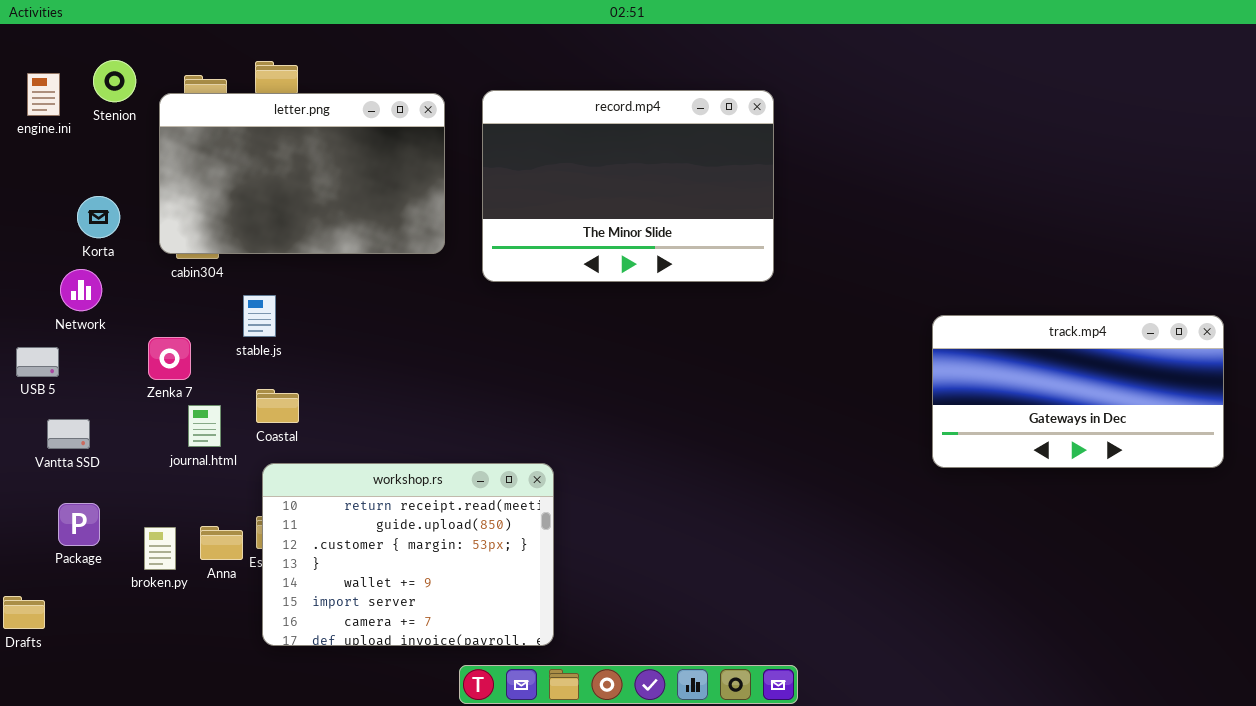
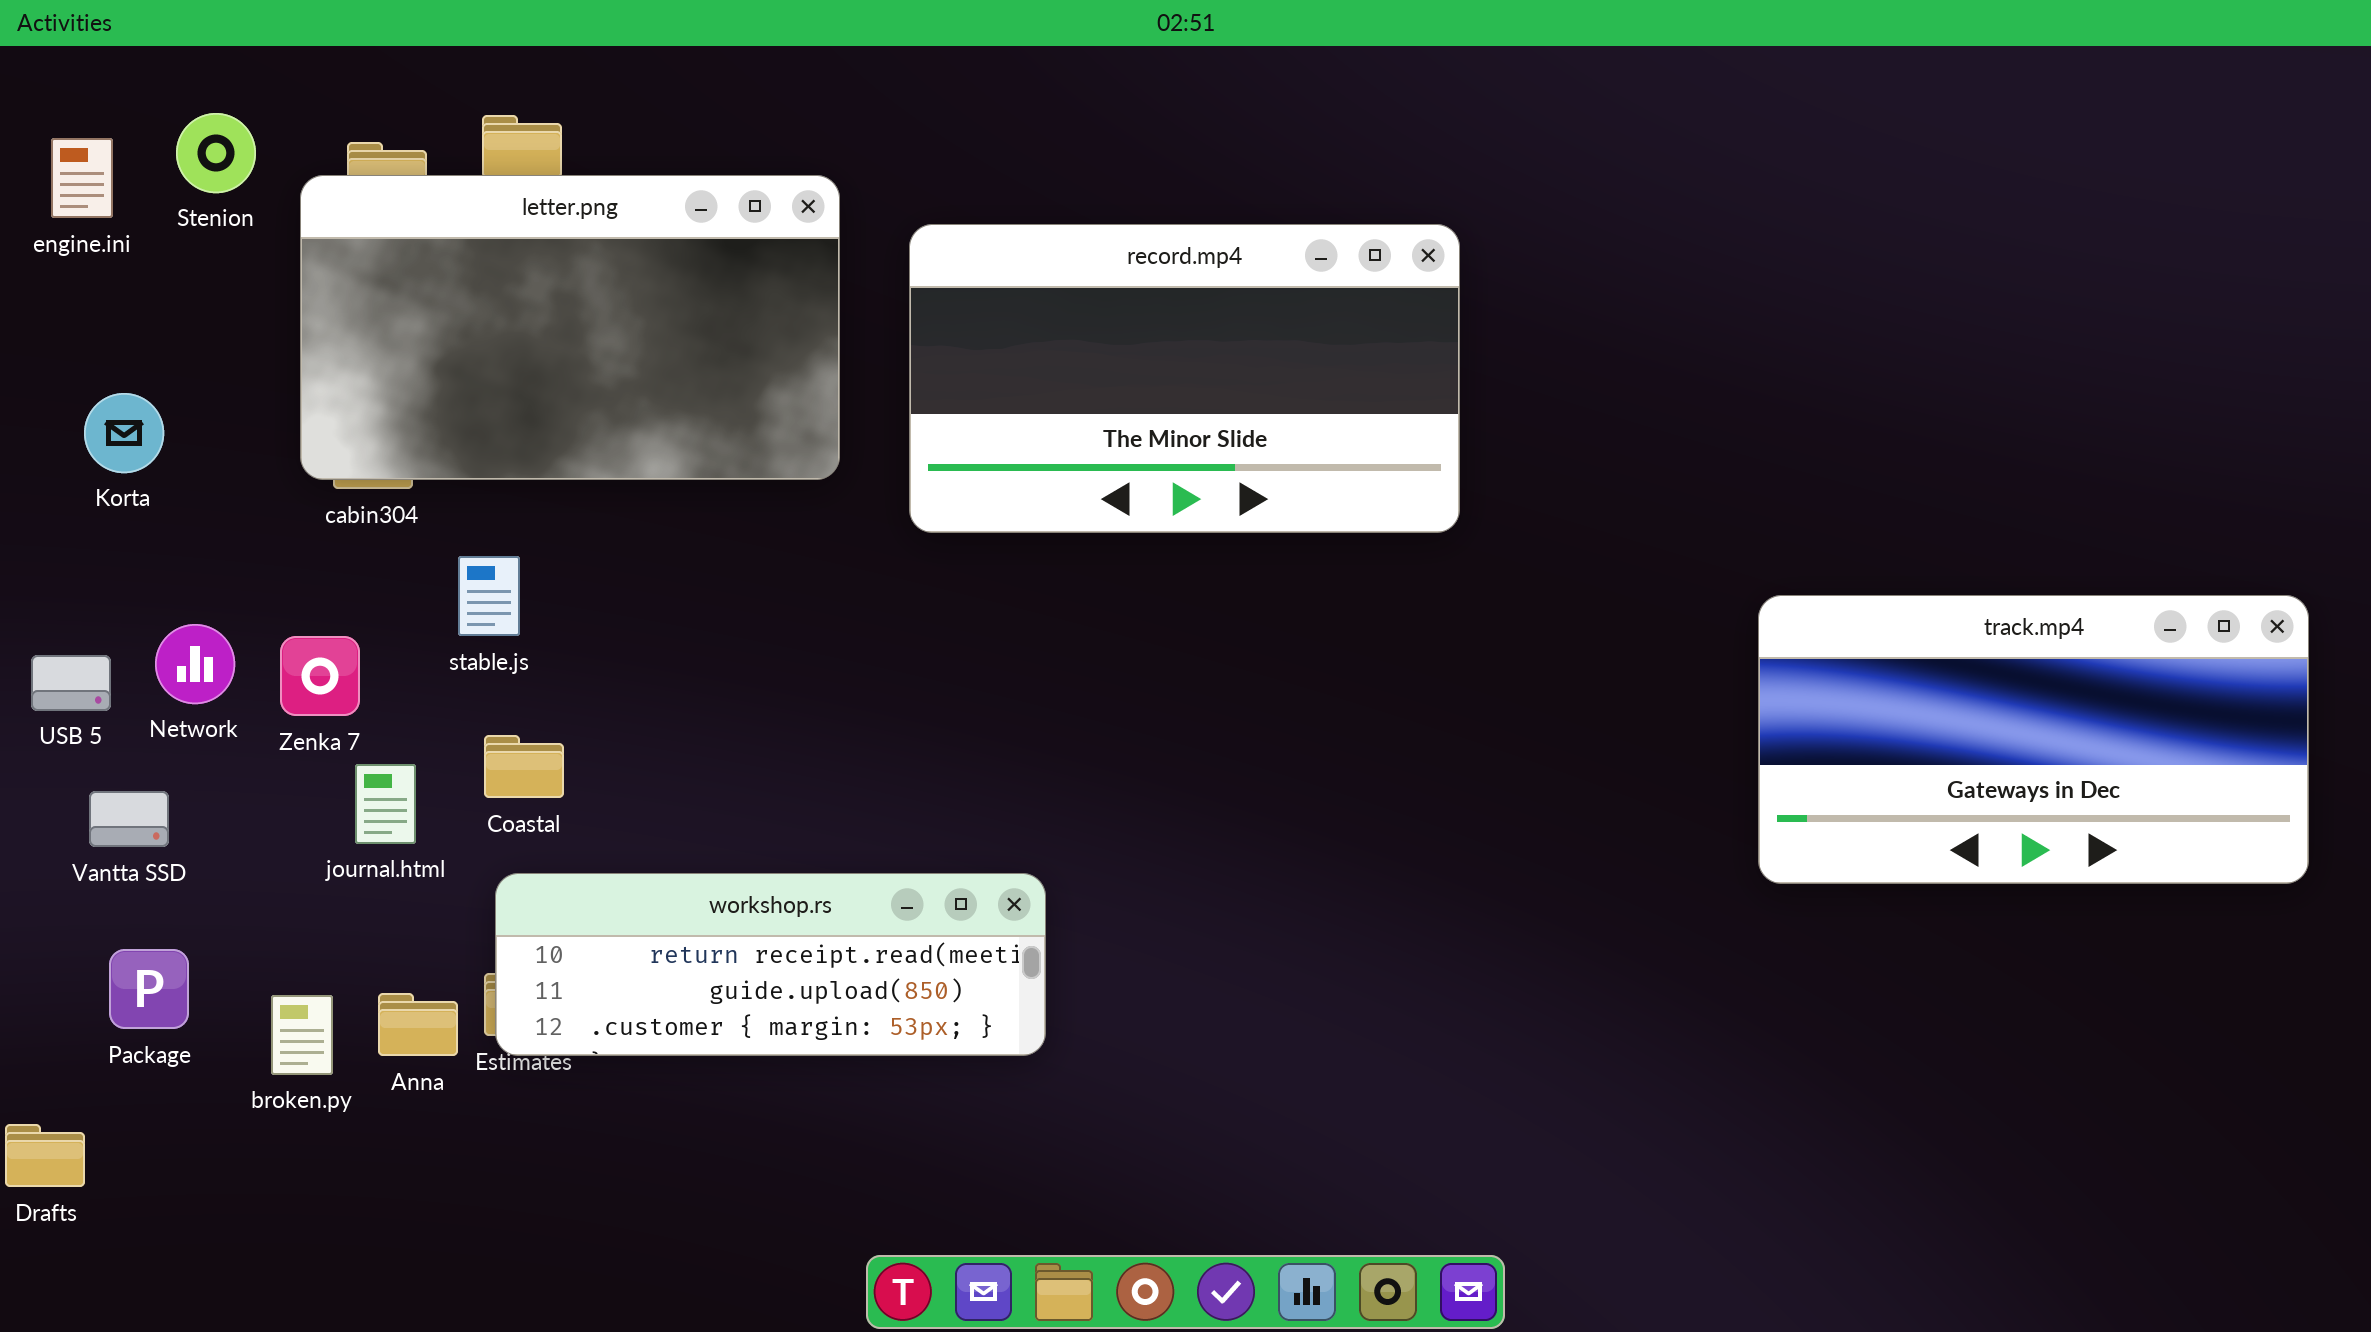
record.mp4: [482,90,774,282] -> [909,224,1460,533], resized
Korta: [77,196,120,238] -> [84,393,164,473], moved
Network: [60,269,102,311] -> [155,624,235,704], moved
workshop.rs: [262,463,554,646] -> [495,873,1046,1056], resized

